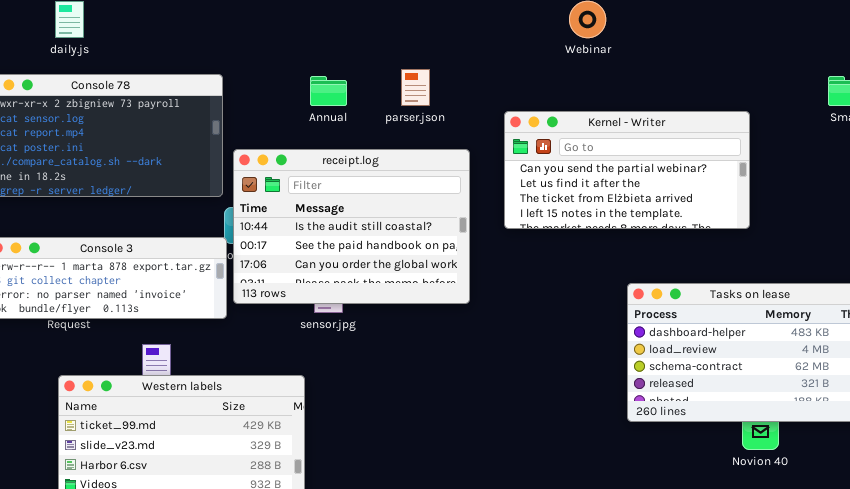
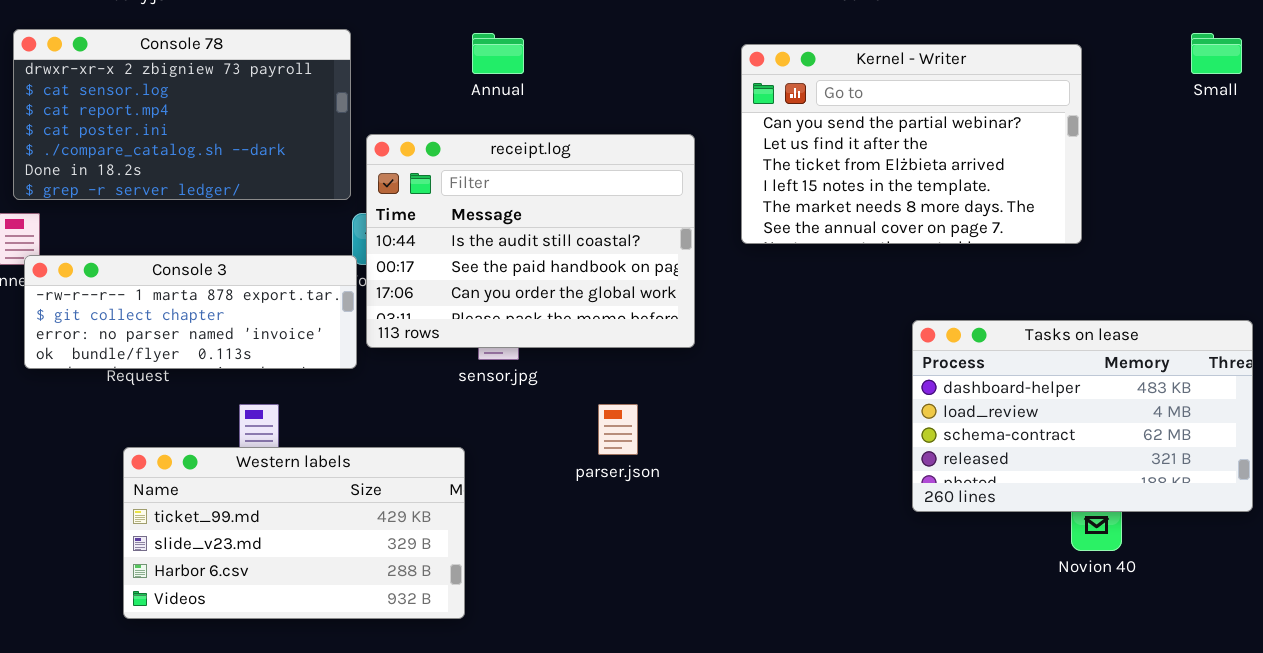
parser.json: [401,69,430,106] -> [598,404,638,455], moved
Kernel - Writer: [504,111,750,229] -> [741,44,1082,244], resized

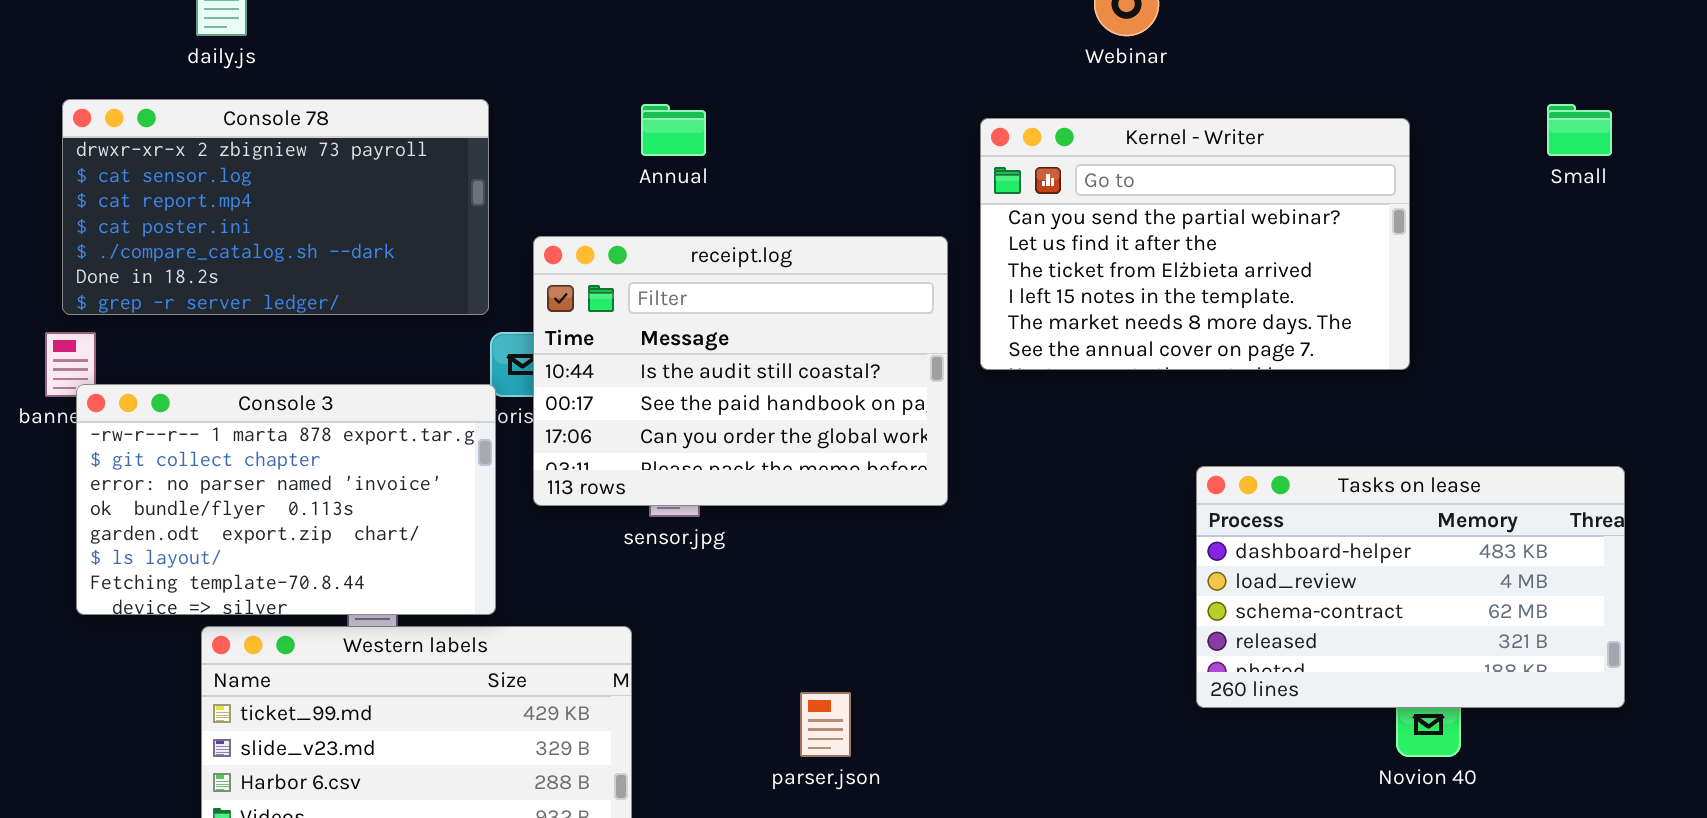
receipt.log: [366,134,695,348] -> [533,236,948,506], moved
Console 3: [24,255,357,369] -> [76,384,496,615], resized
parser.json: [598,404,638,455] -> [800,692,851,757], moved

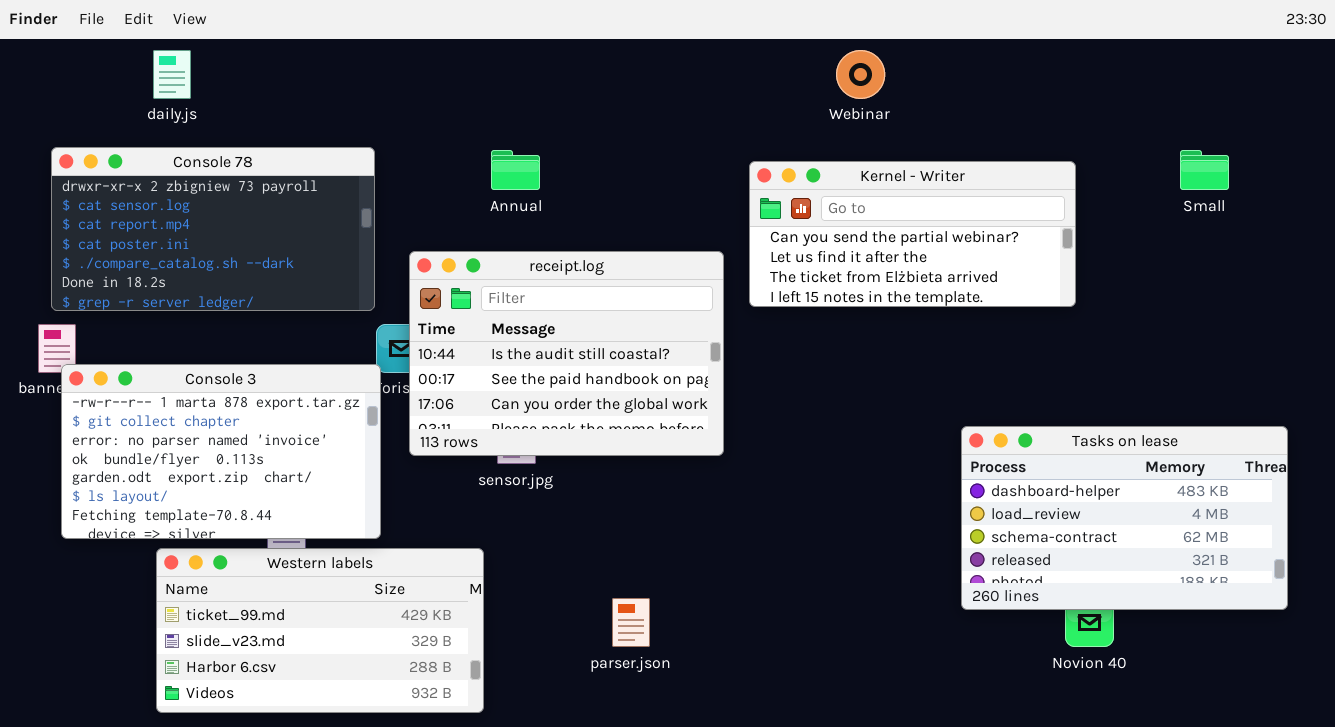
Kernel - Writer: [980,118,1410,370] -> [749,161,1076,307], resized
Tasks on lease: [1196,466,1625,708] -> [961,426,1288,610], moved

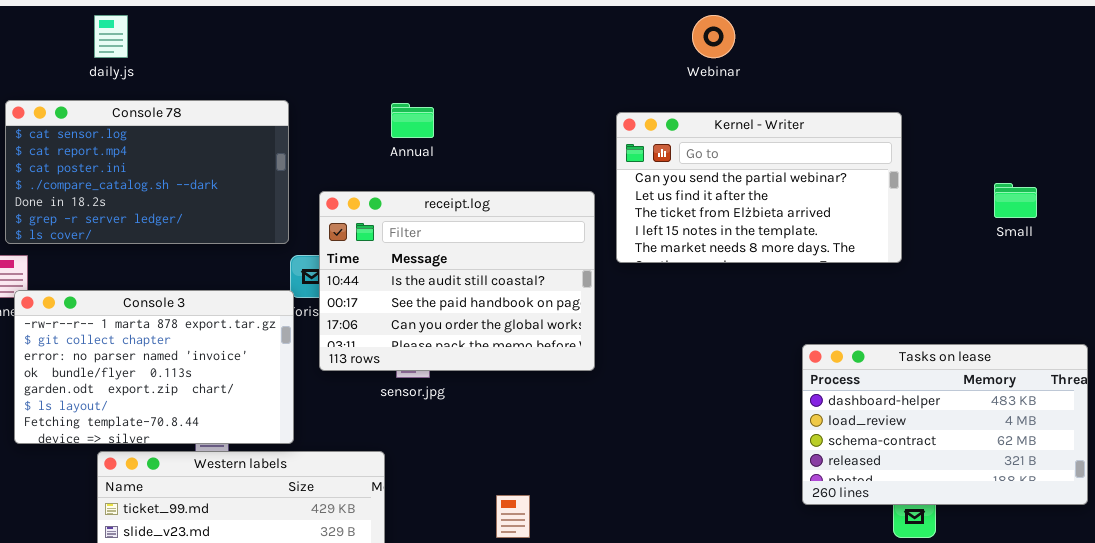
Console 78: [51,147,375,311] -> [5,100,289,244], scrolled down 1 row
Small: [1180,150,1229,190] -> [994,183,1037,218], moved
Kernel - Writer: [749,161,1076,307] -> [616,112,902,263], resized

